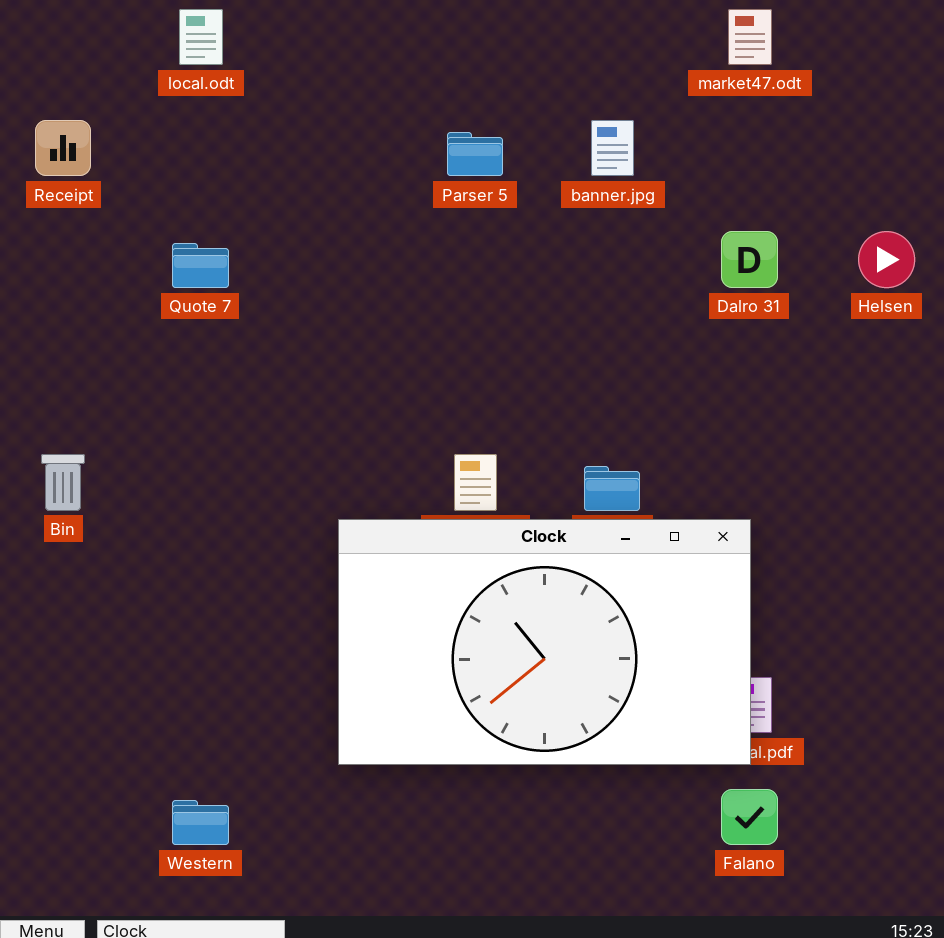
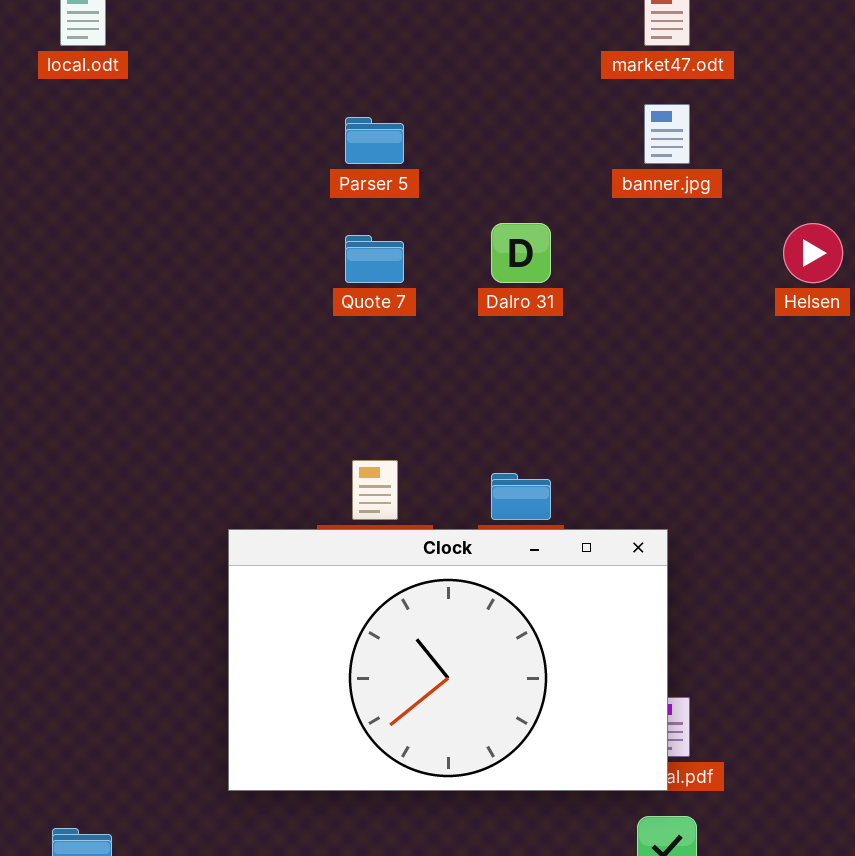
banner.jpg: [591,120,634,176] -> [644,104,690,164], moved
Dalro 31: [721,231,778,288] -> [491,223,551,283], moved
Quote 7: [172,243,229,288] -> [345,235,404,283], moved

